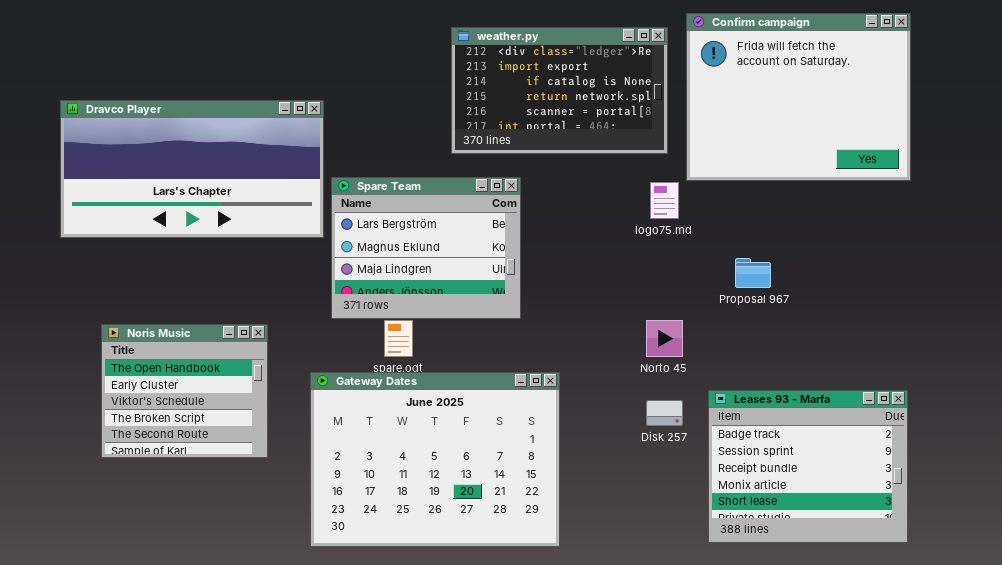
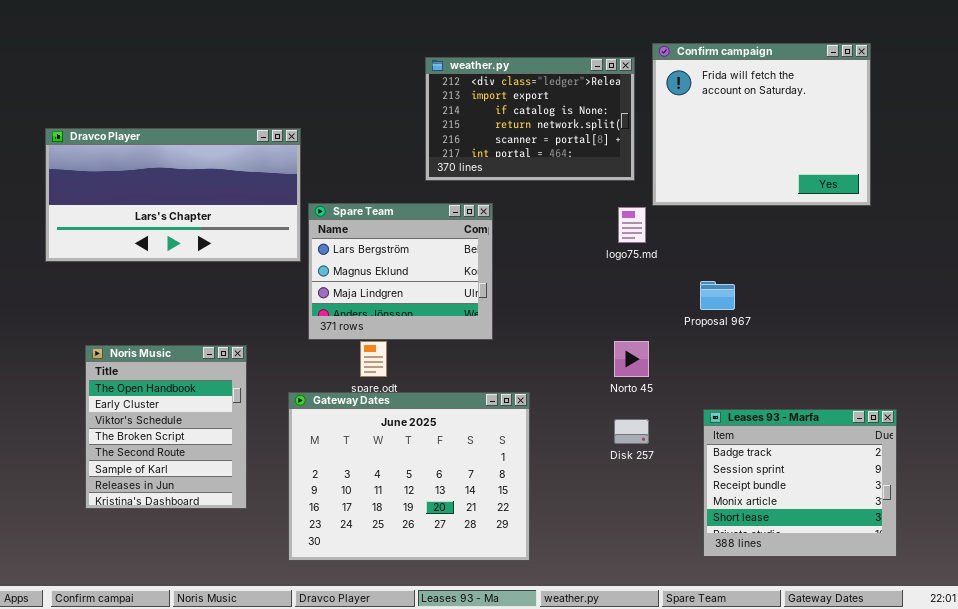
Noris Music: [101,324,268,458] -> [85,345,247,509], resized
Leases 93 - Marfa: [708,390,908,543] -> [703,409,897,557], moved

